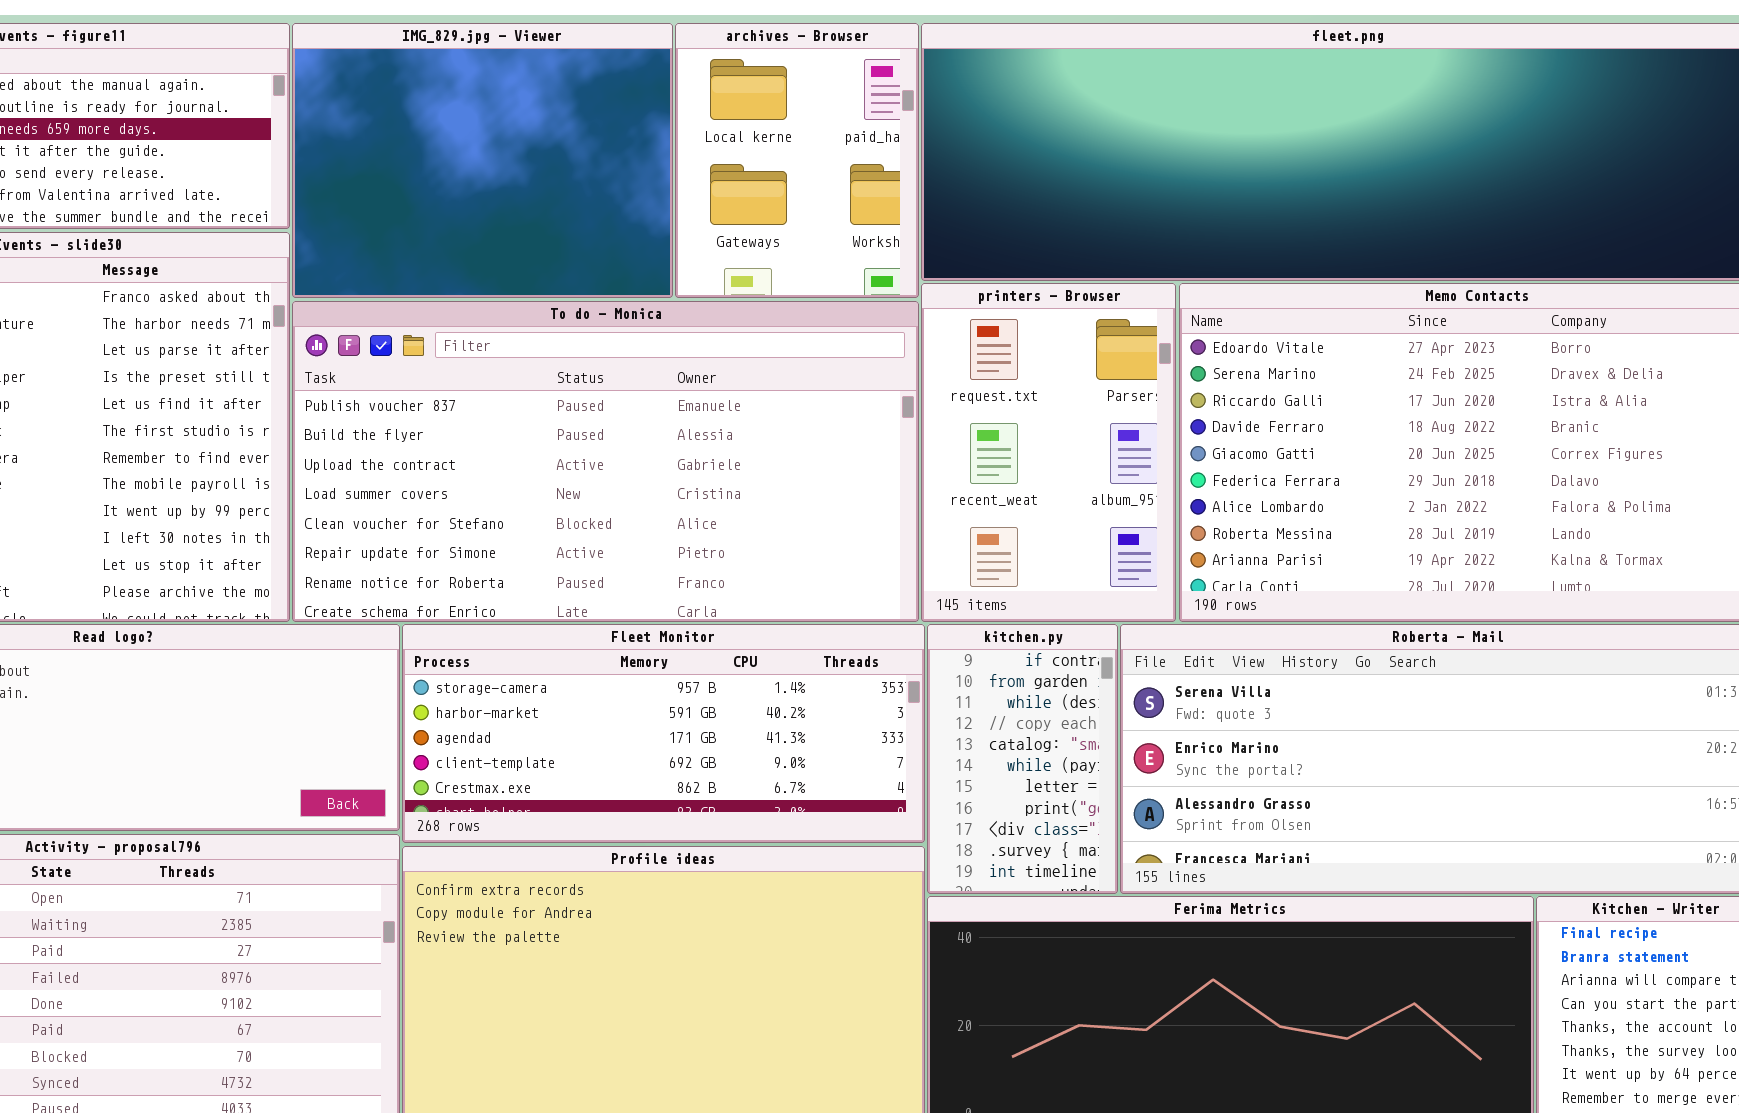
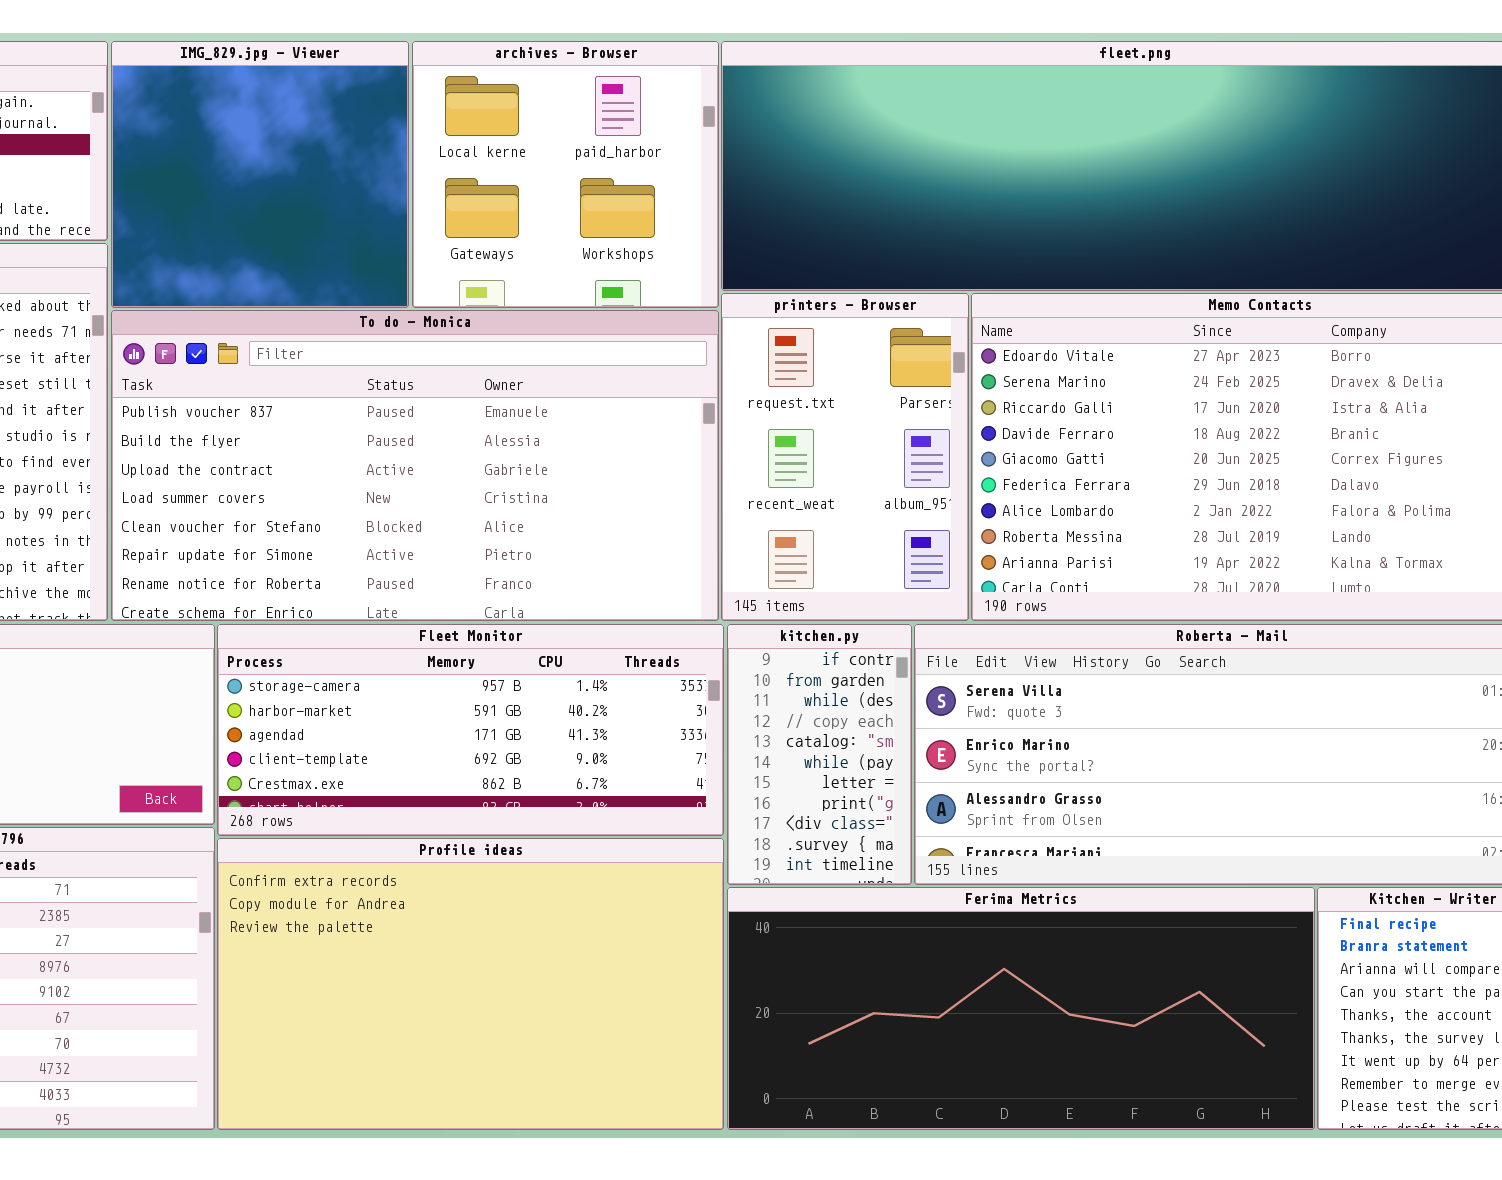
IMG_829.jpg - Viewer: [292,23,673,298] -> [111,41,409,308], resized
archives - Browser: [675,23,919,298] -> [412,41,719,308], resized

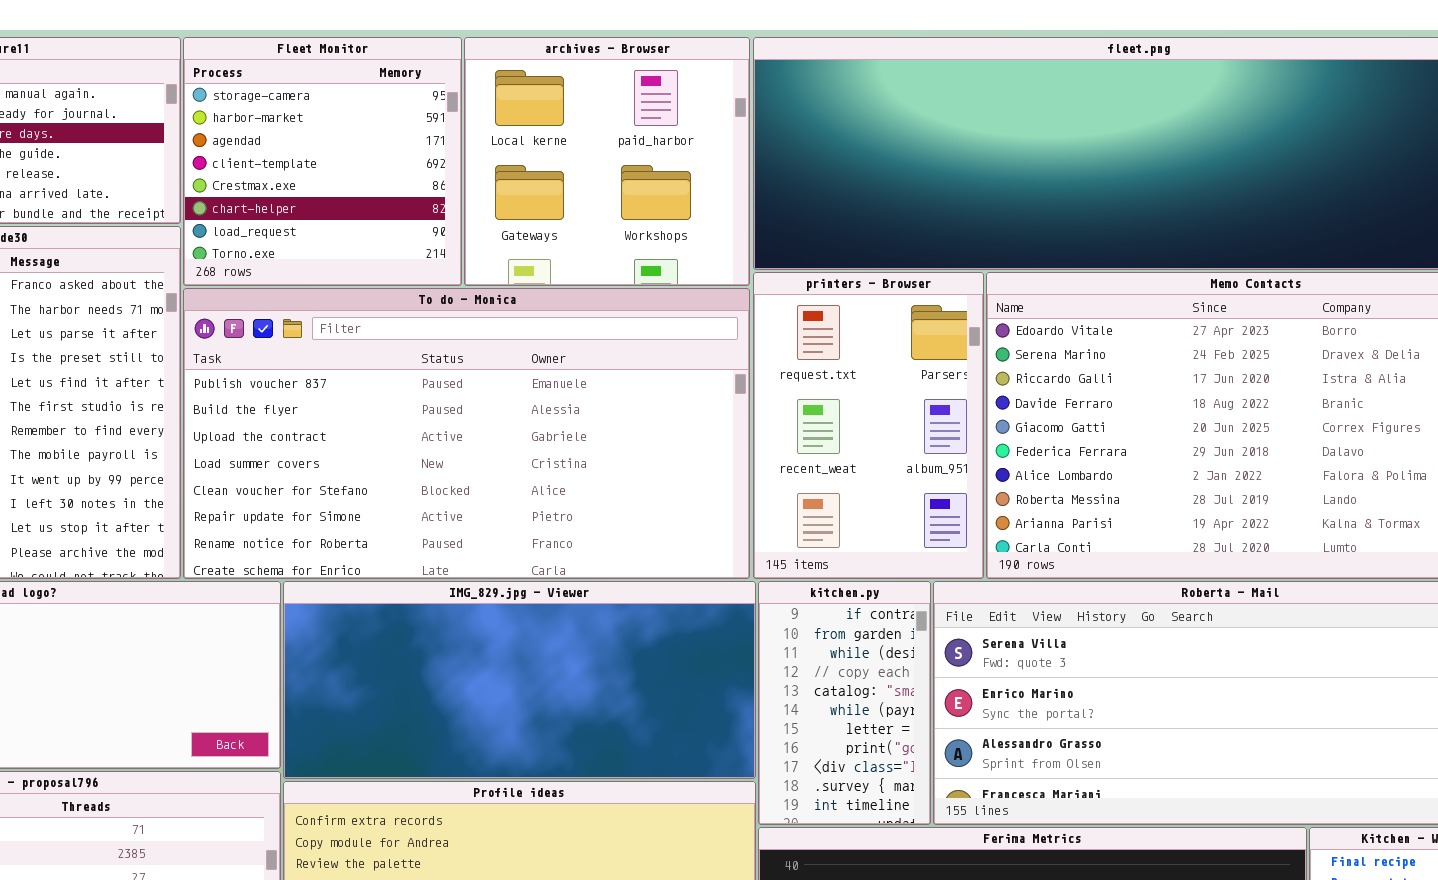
IMG_829.jpg - Viewer: [111,41,409,308] -> [283,581,756,779], moved, resized
Fleet Monitor: [217,624,724,836] -> [183,37,462,286], moved, resized

